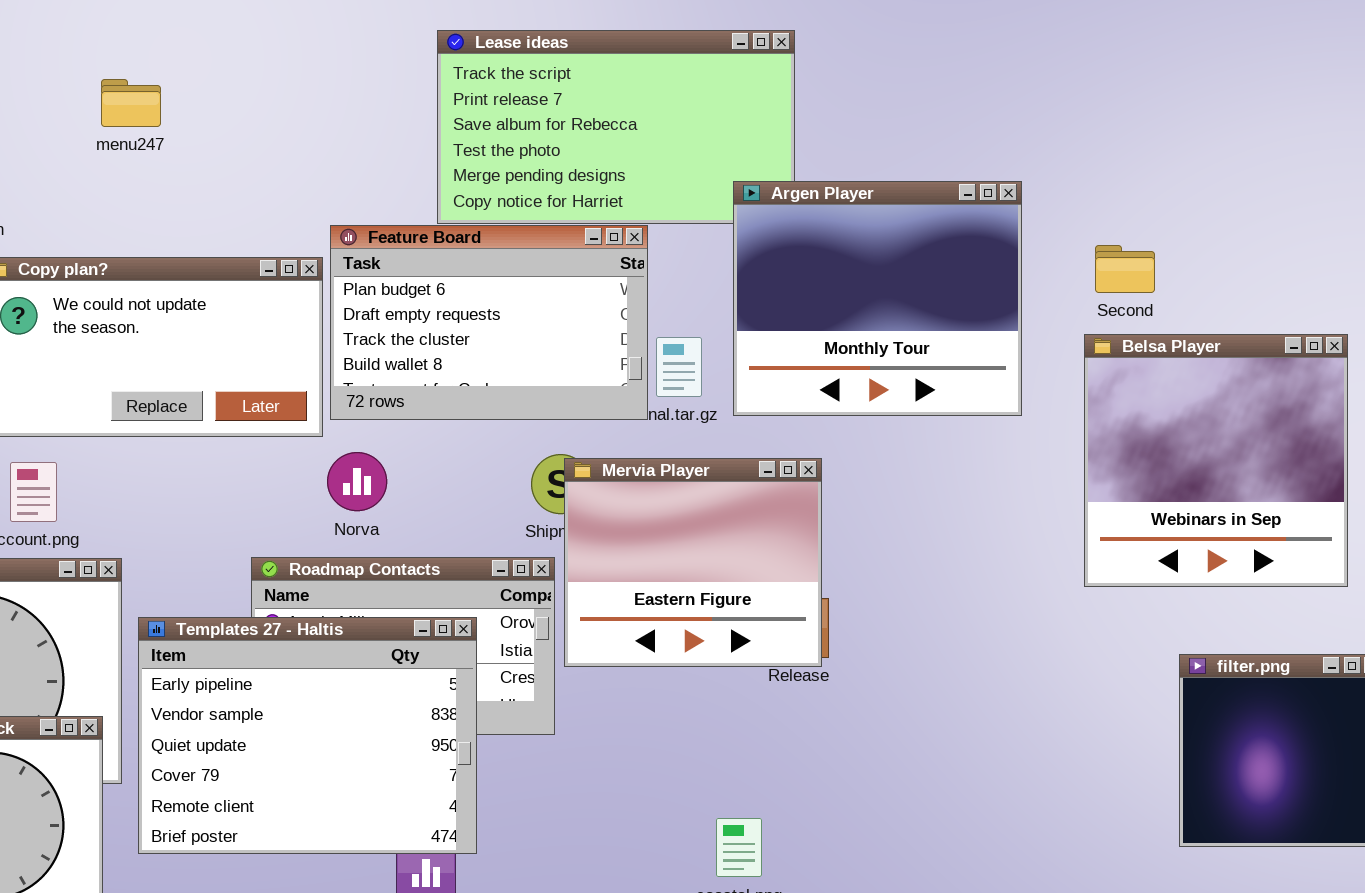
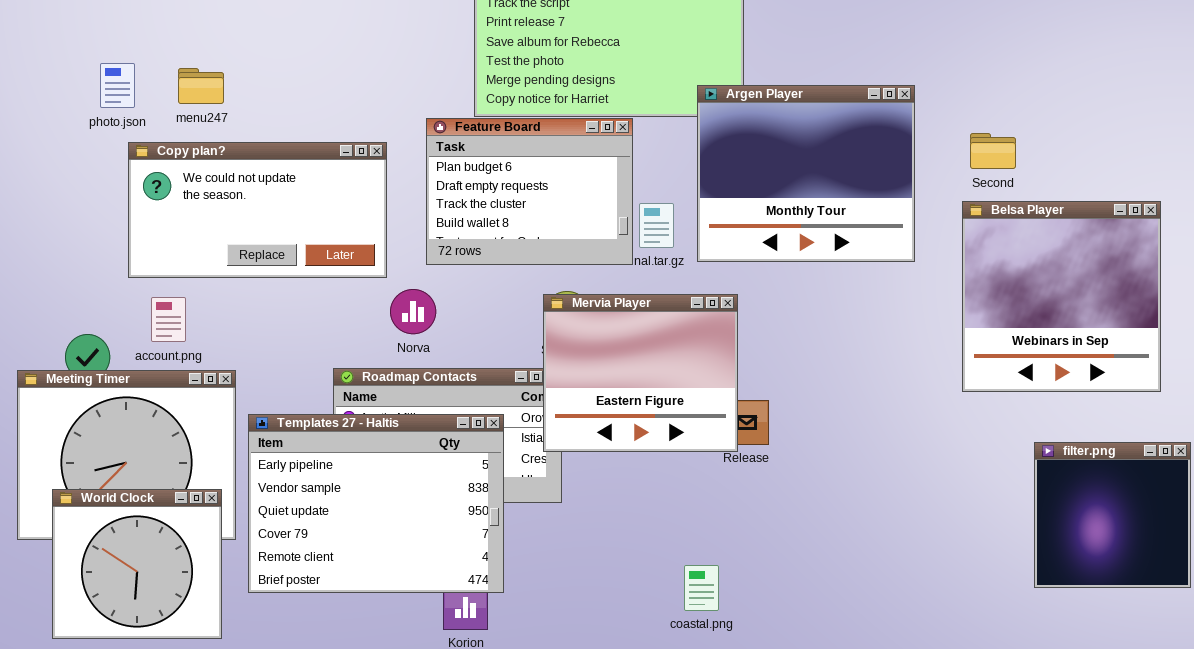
menu247: [101,79,161,127] -> [178,68,224,104], moved
Feature Board: [330,225,648,420] -> [426,118,633,265], resized
Mervia Player: [564,458,822,667] -> [543,294,738,452], moved

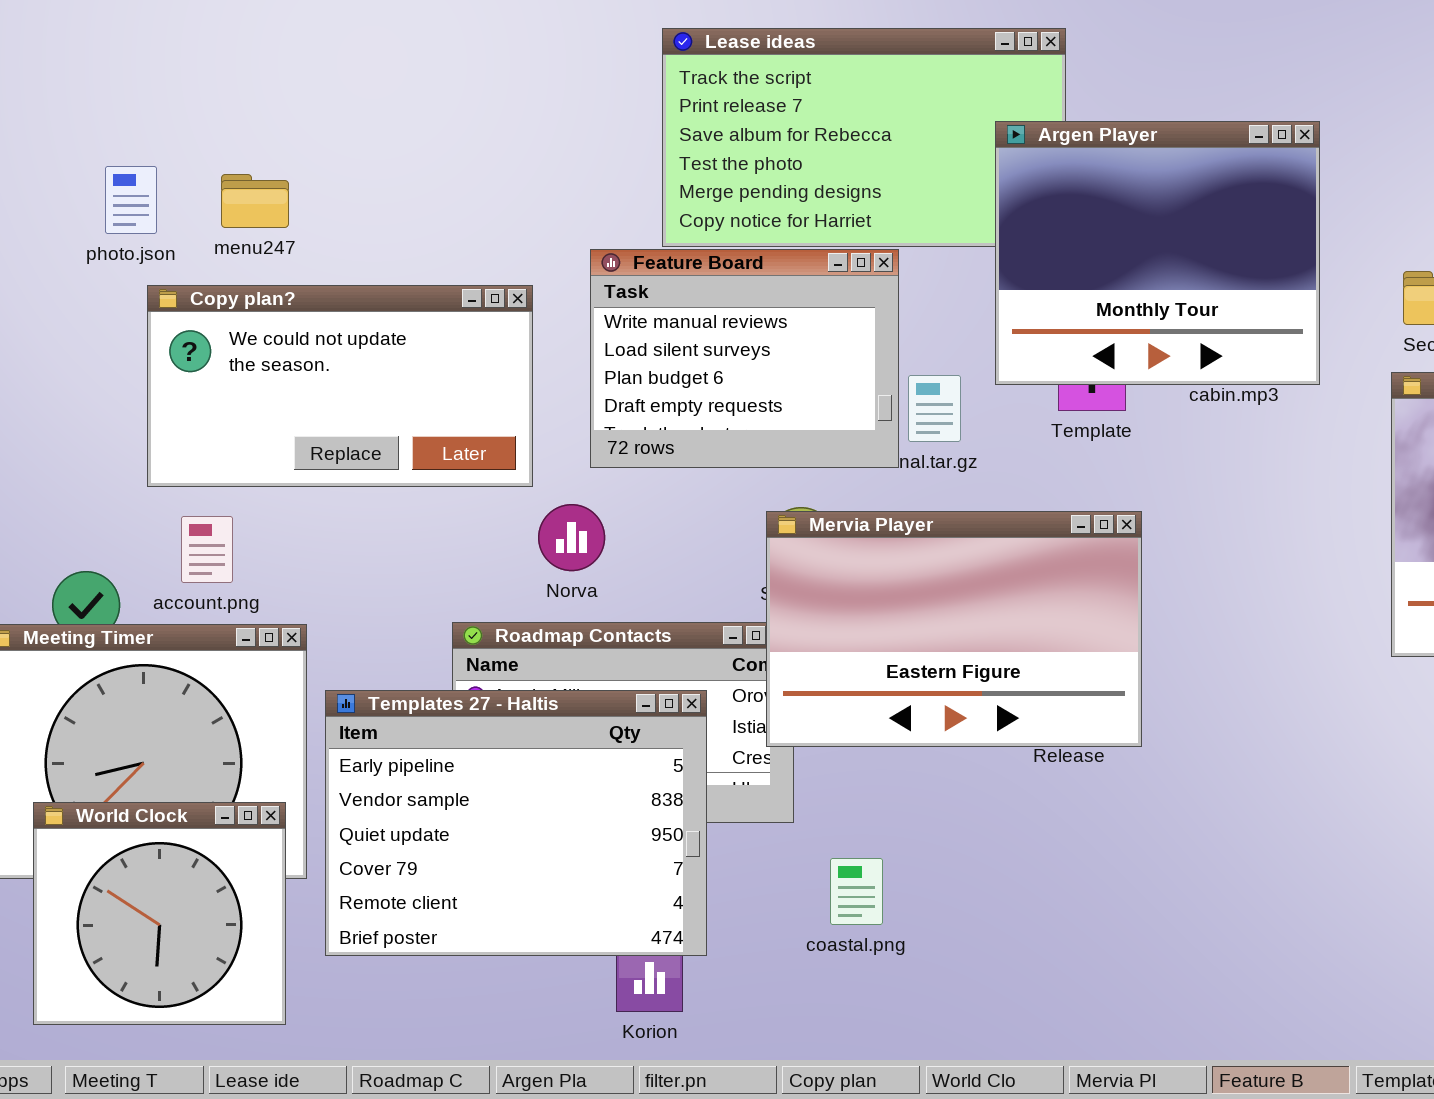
Argen Player: [697,85,915,262] -> [995,121,1320,385], moved
Feature Board: [426,118,633,265] -> [590,249,899,468], scrolled up 2 rows
Mervia Player: [543,294,738,452] -> [766,511,1142,747], resized
coastal.png: [684,565,719,611] -> [830,858,883,925], moved

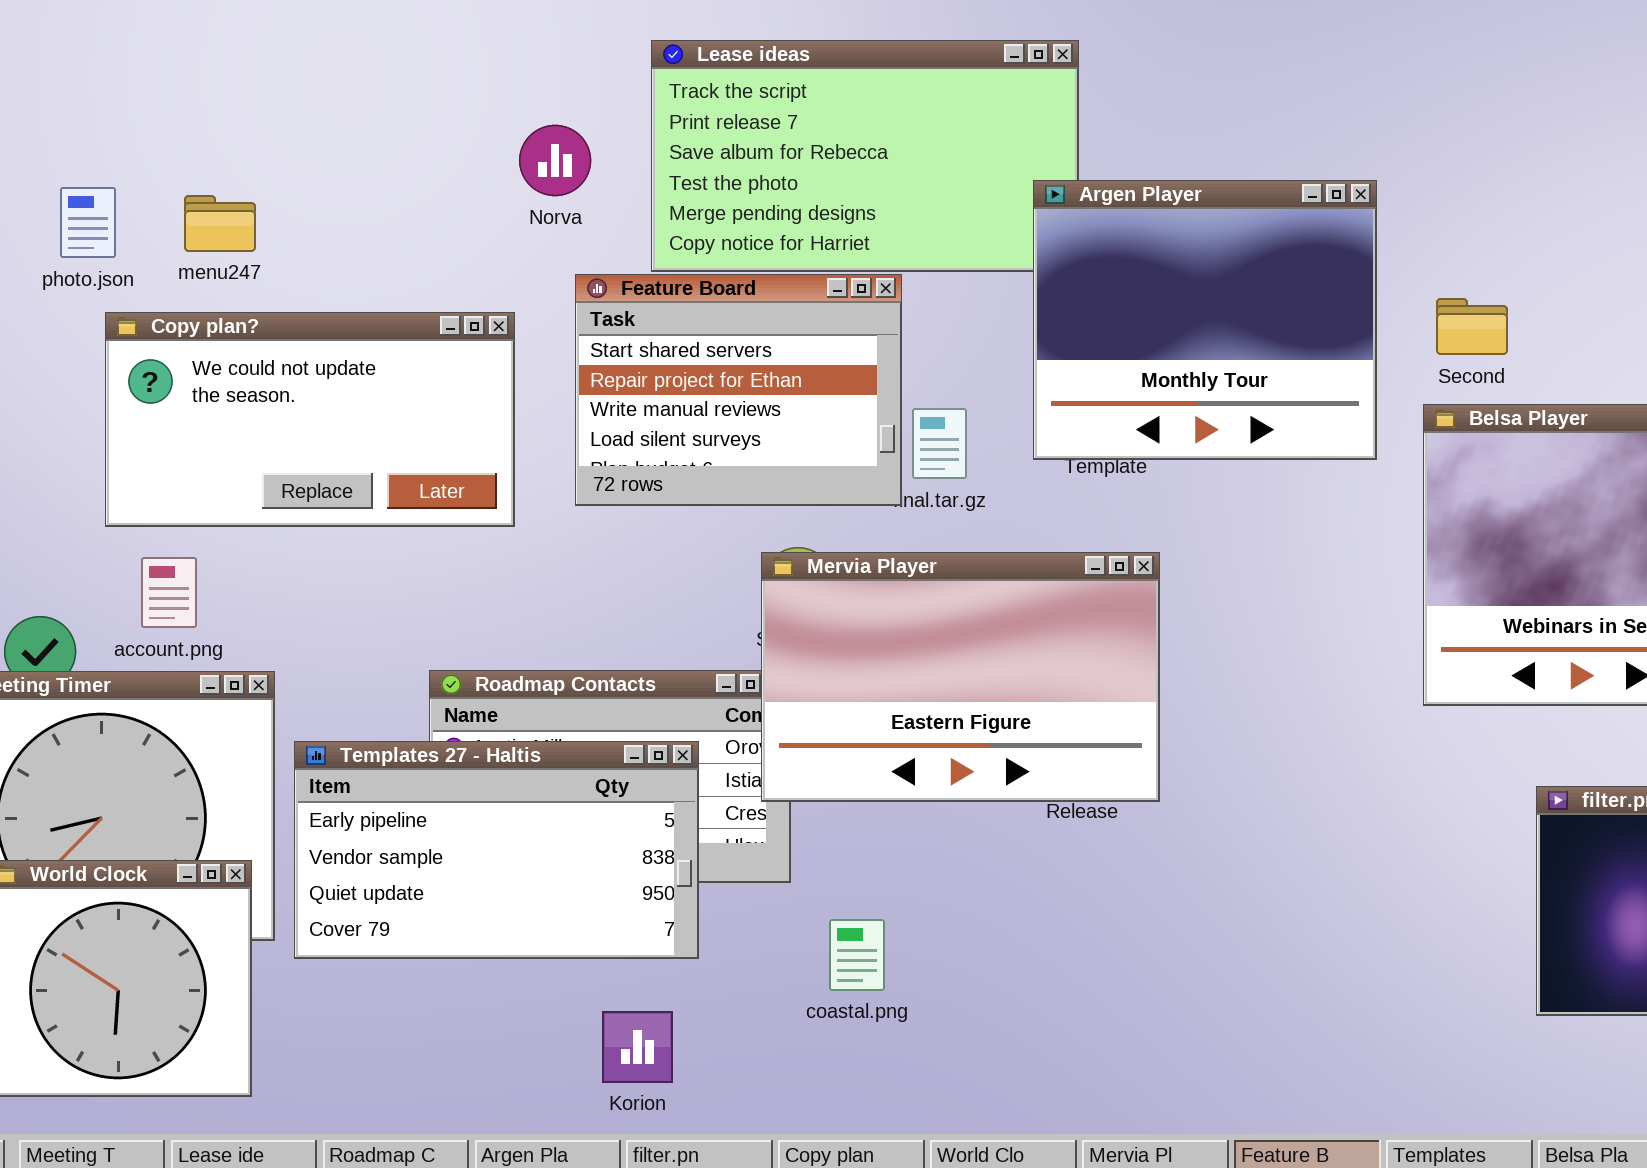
Argen Player: [995,121,1320,385] -> [1033,180,1377,460], moved
Feature Board: [590,249,899,468] -> [575,274,902,506], scrolled up 2 rows
Norva: [538,504,605,571] -> [519,125,591,196], moved
Templates 27 - Haltis: [325,690,707,956] -> [294,741,699,959], resized

